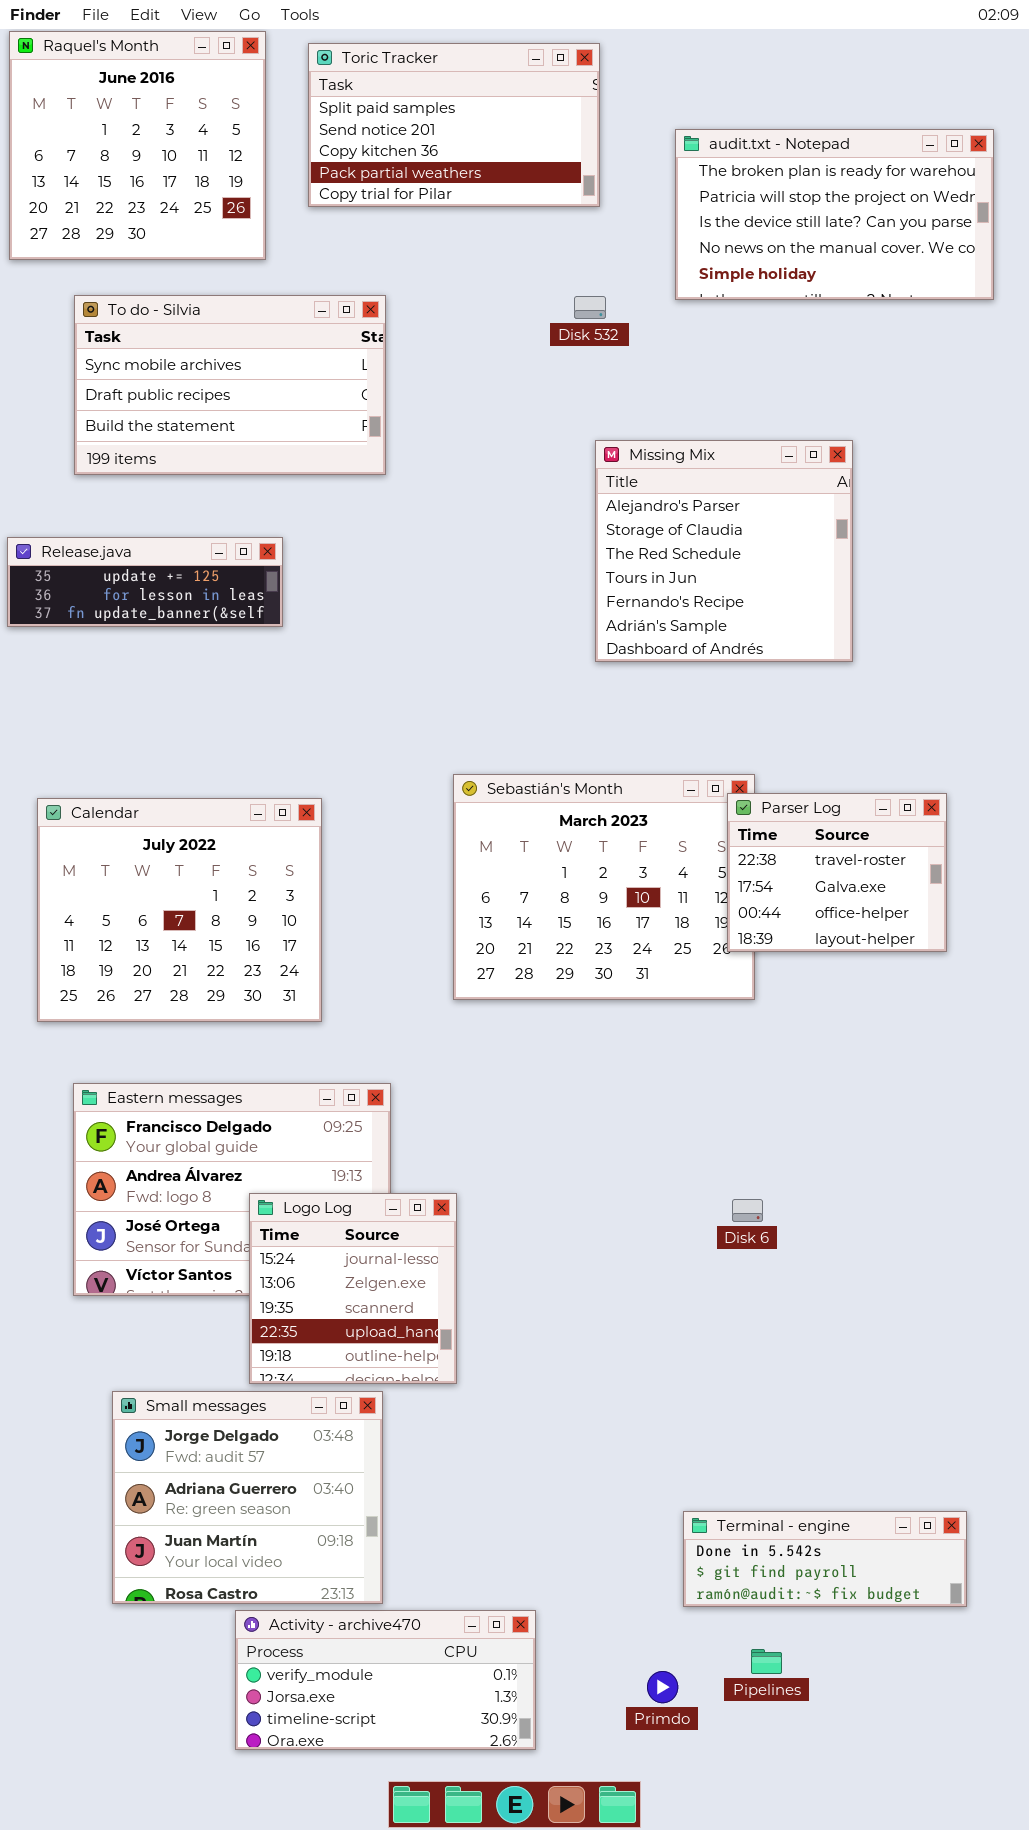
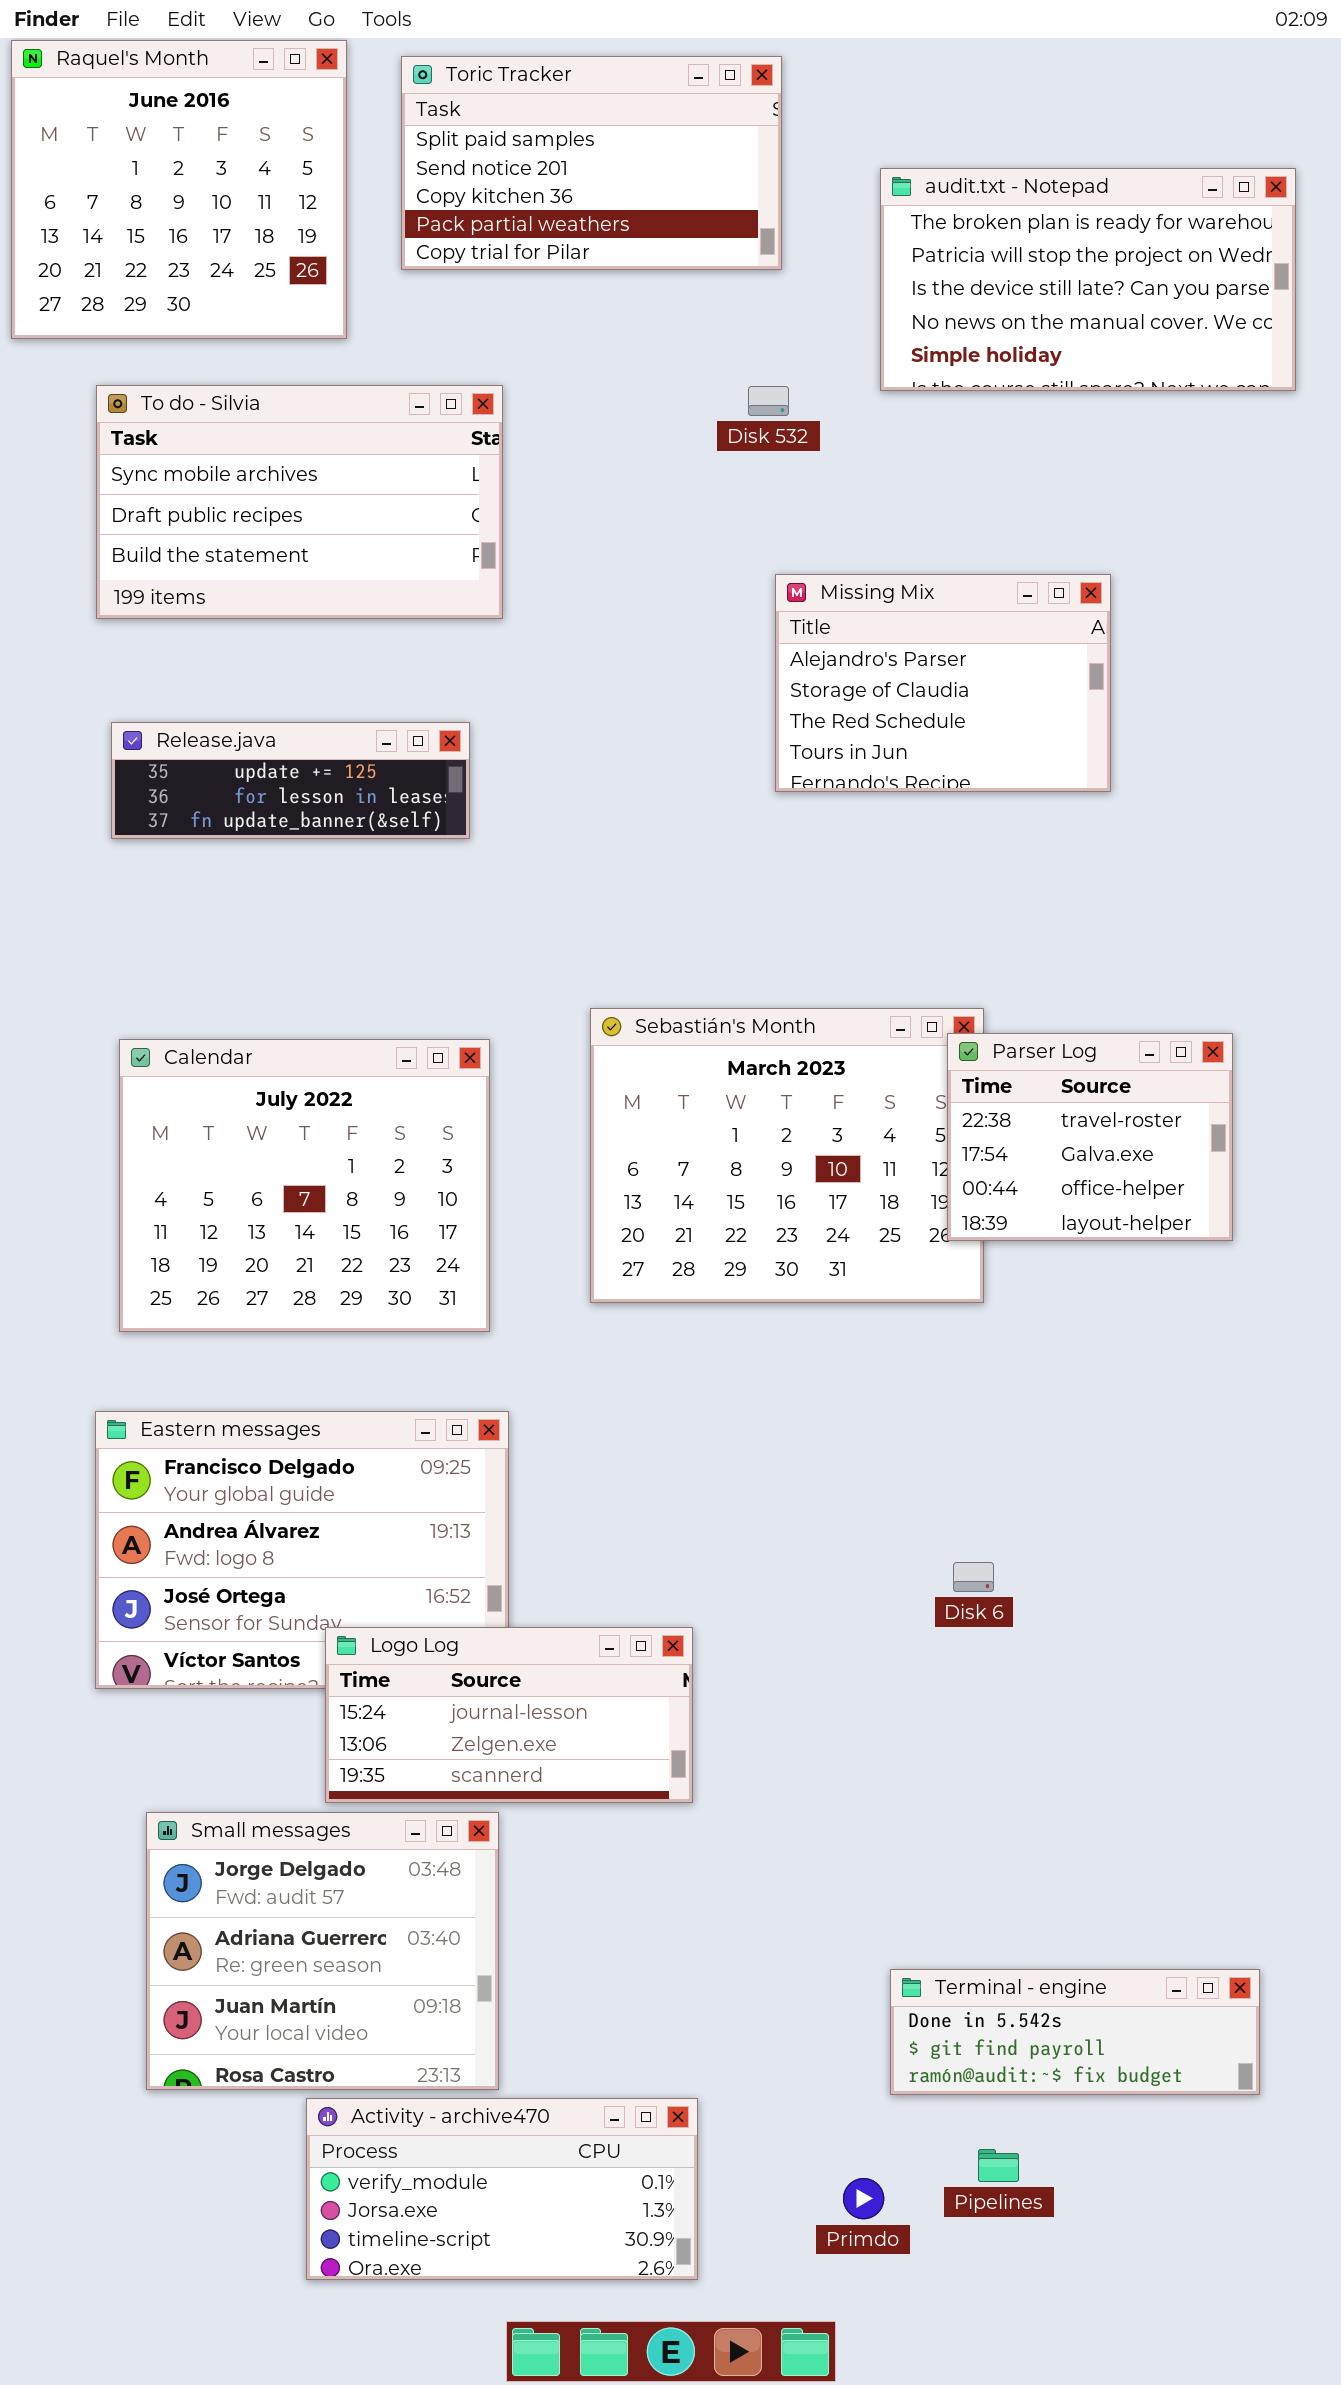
Missing Mix: [595,440,853,662] -> [775,574,1111,792], resized
Release.java: [7,537,283,627] -> [111,722,470,839], moved
Calendar: [37,798,322,1022] -> [119,1039,490,1332], moved
Logo Log: [249,1193,457,1384] -> [325,1627,693,1803], resized

